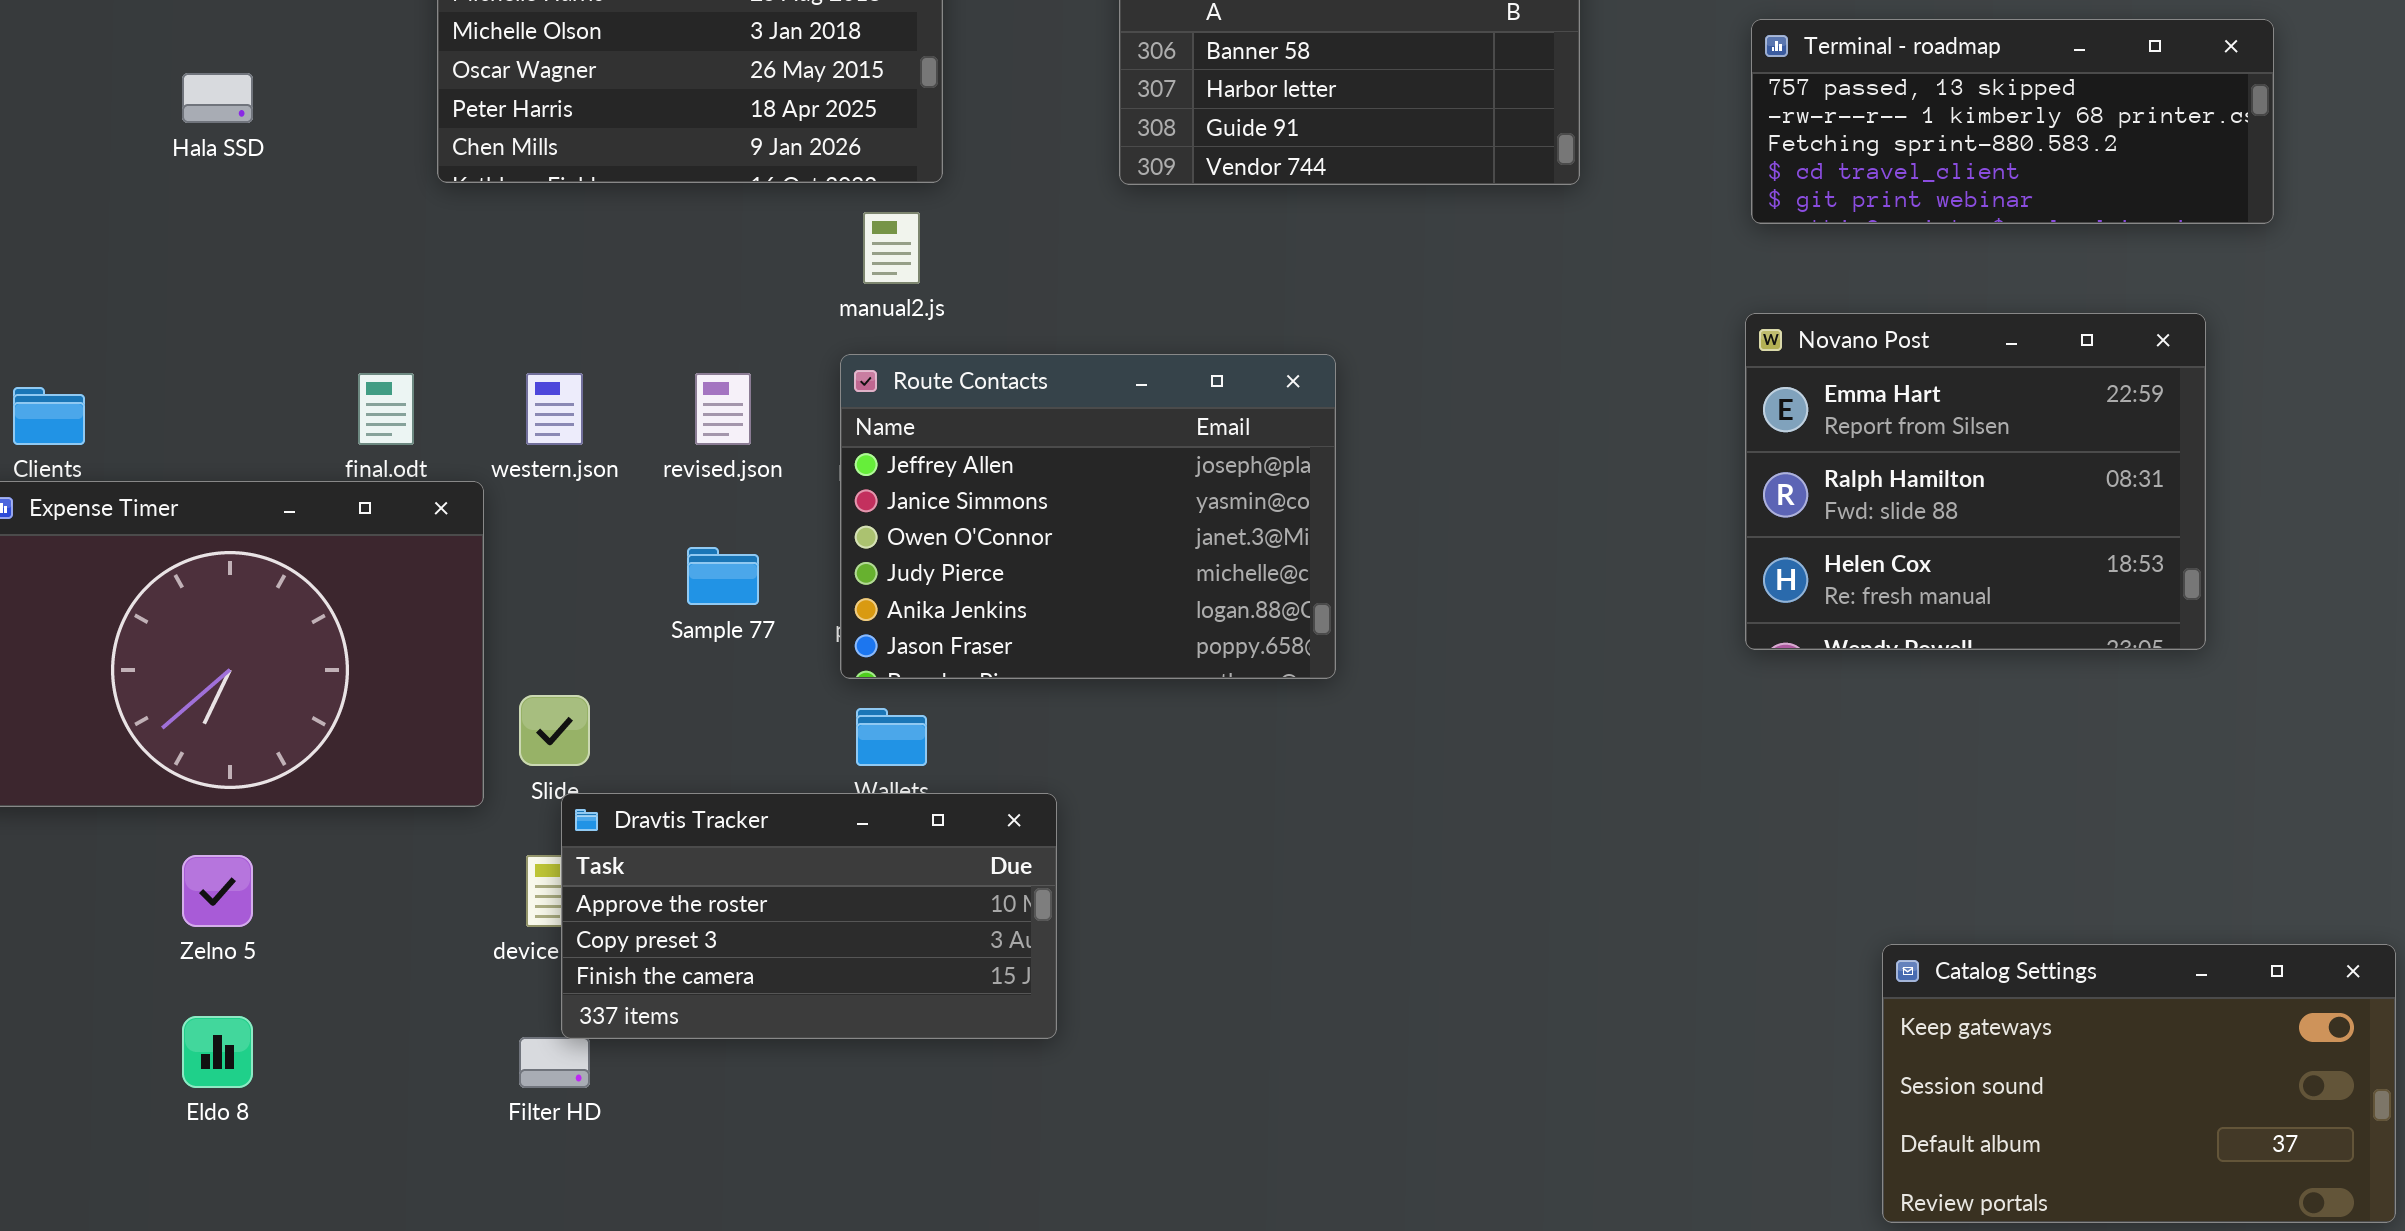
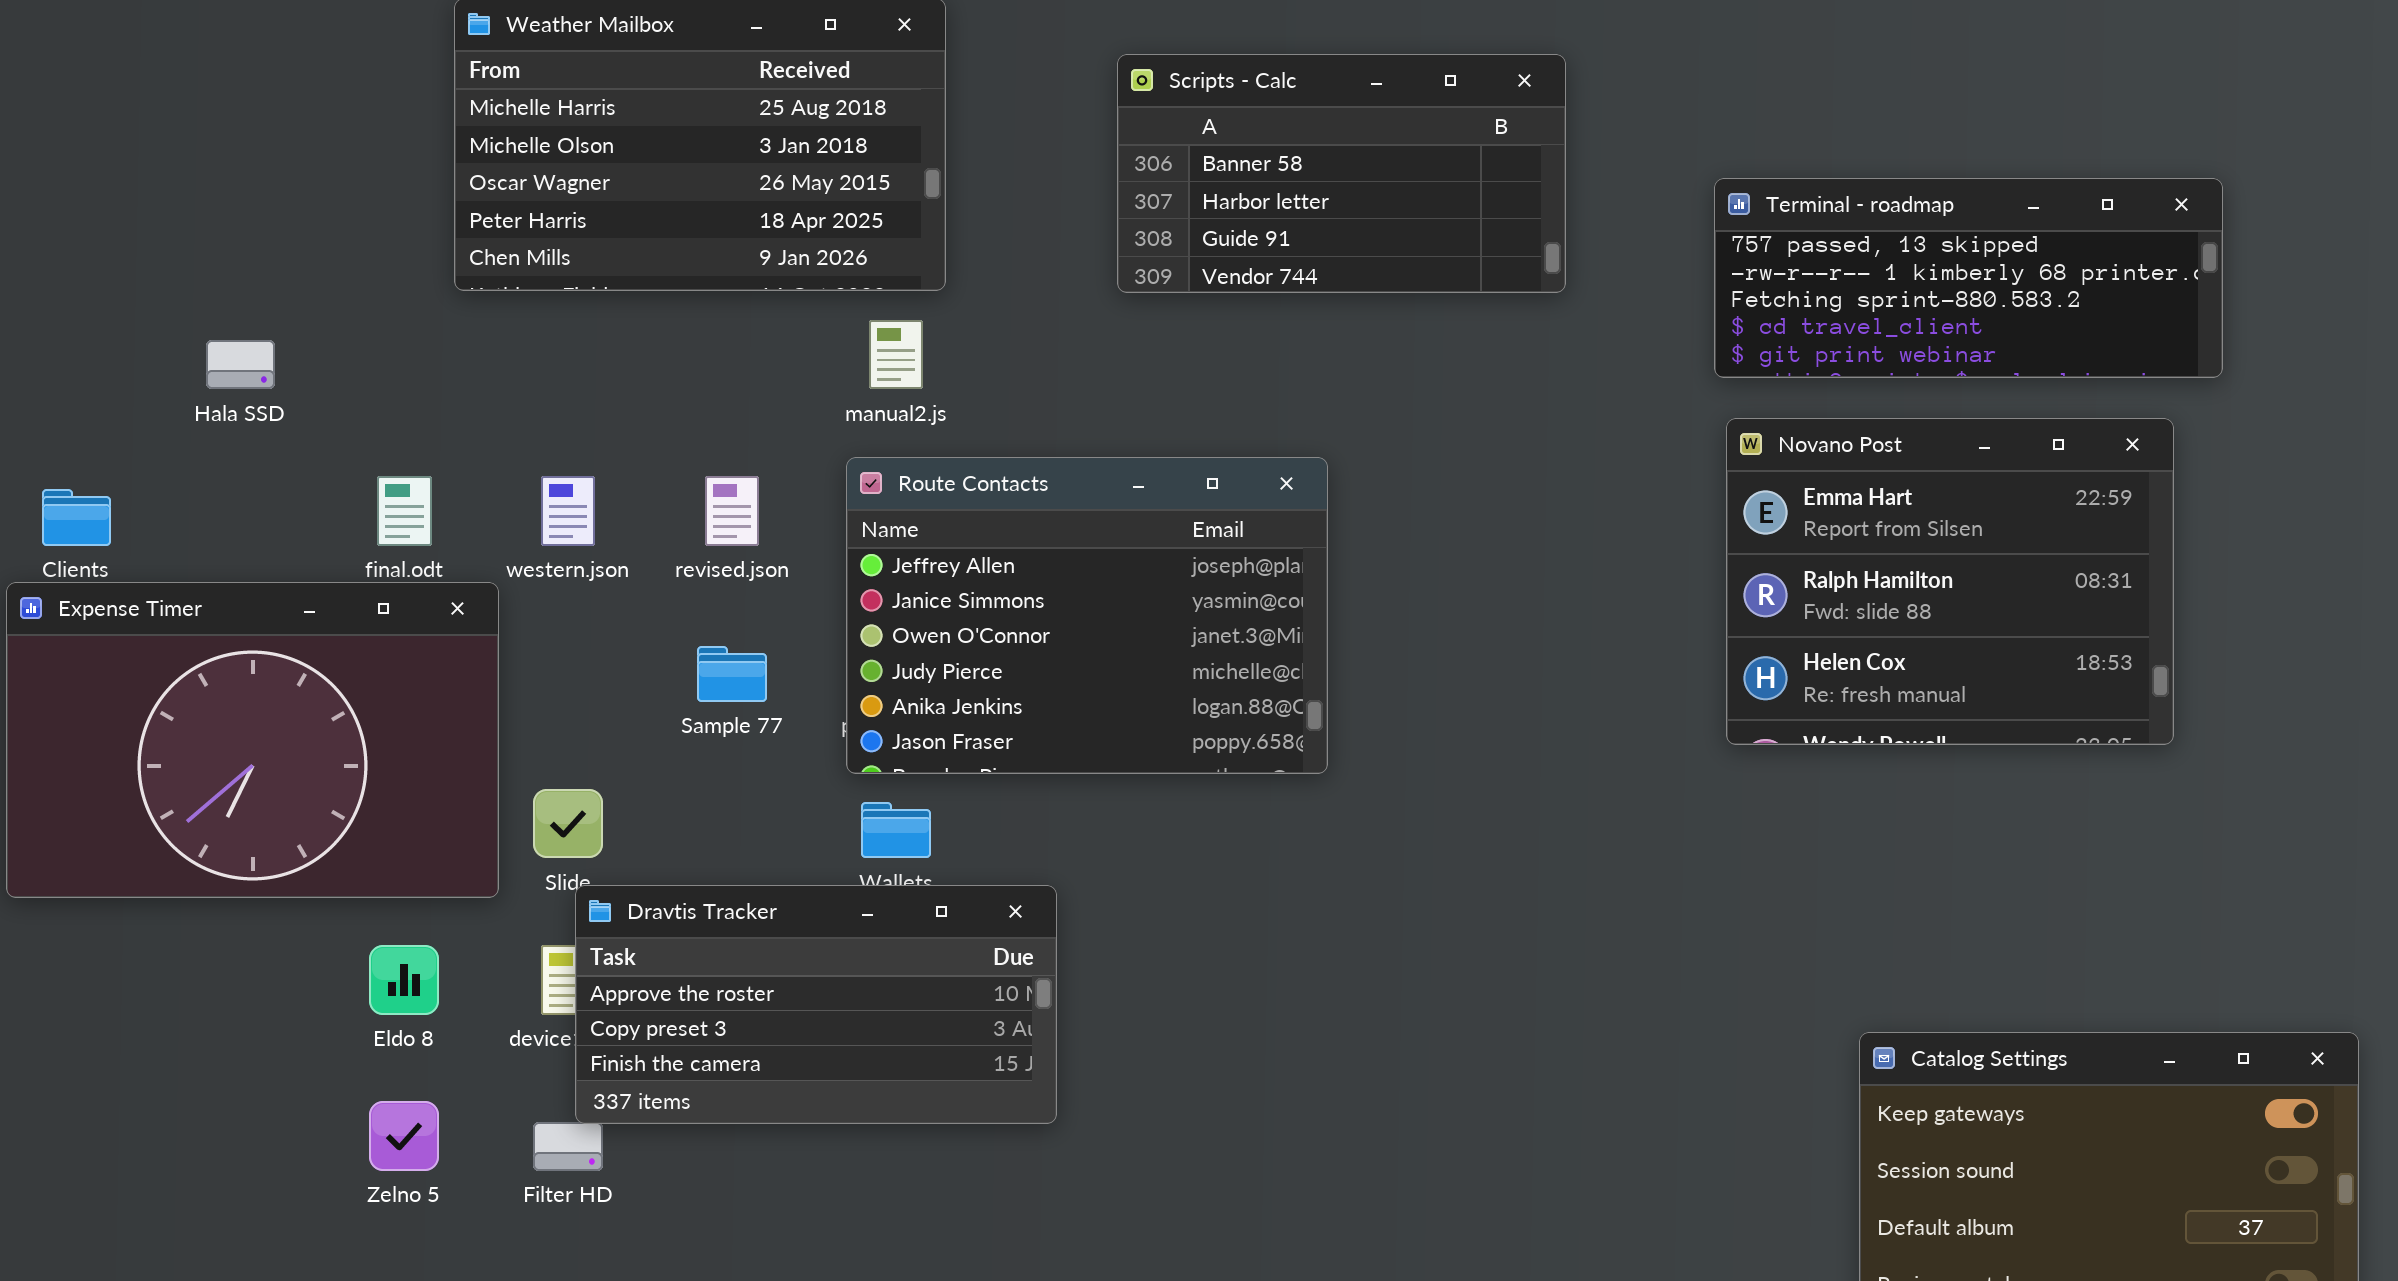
Terminal - roadmap: [1751,19,2274,224] -> [1714,178,2223,378], moved
Hala SSD: [182,73,253,123] -> [206,340,275,389], moved
Zelno 5: [182,855,253,927] -> [369,1101,439,1171], moved
Eldo 8: [182,1016,253,1088] -> [369,945,439,1015], moved

